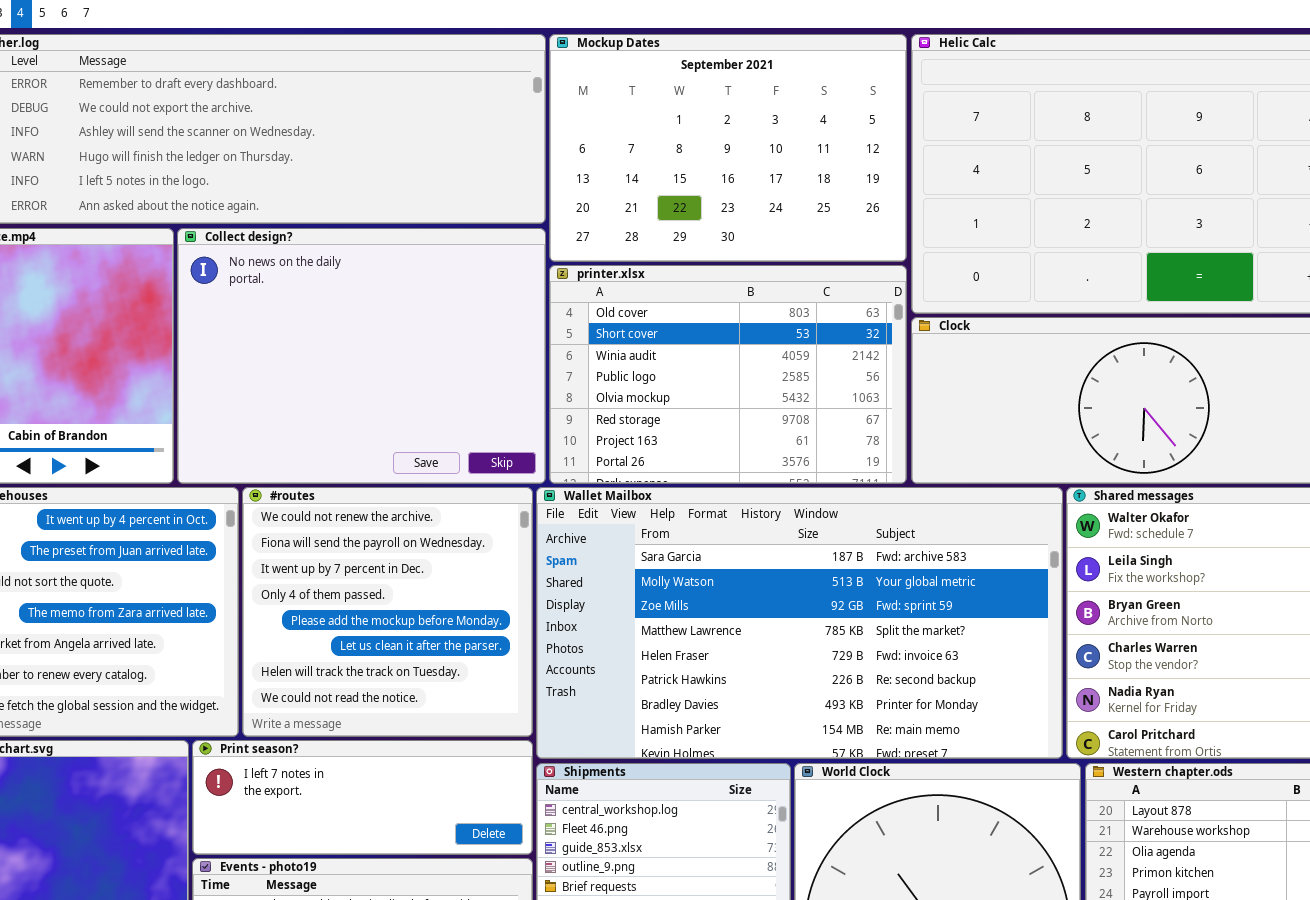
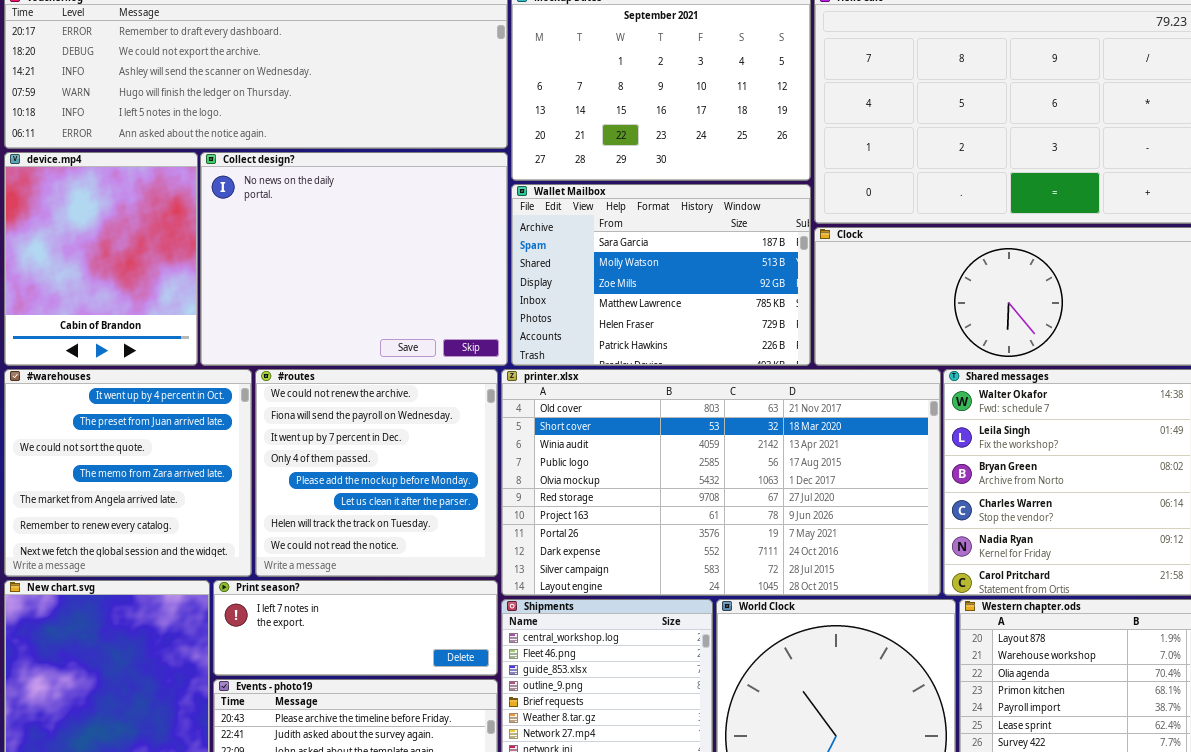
printer.xlsx: [549,265,907,484] -> [501,369,941,596], moved, resized
Wallet Mailbox: [536,487,1063,759] -> [511,184,811,366], moved, resized

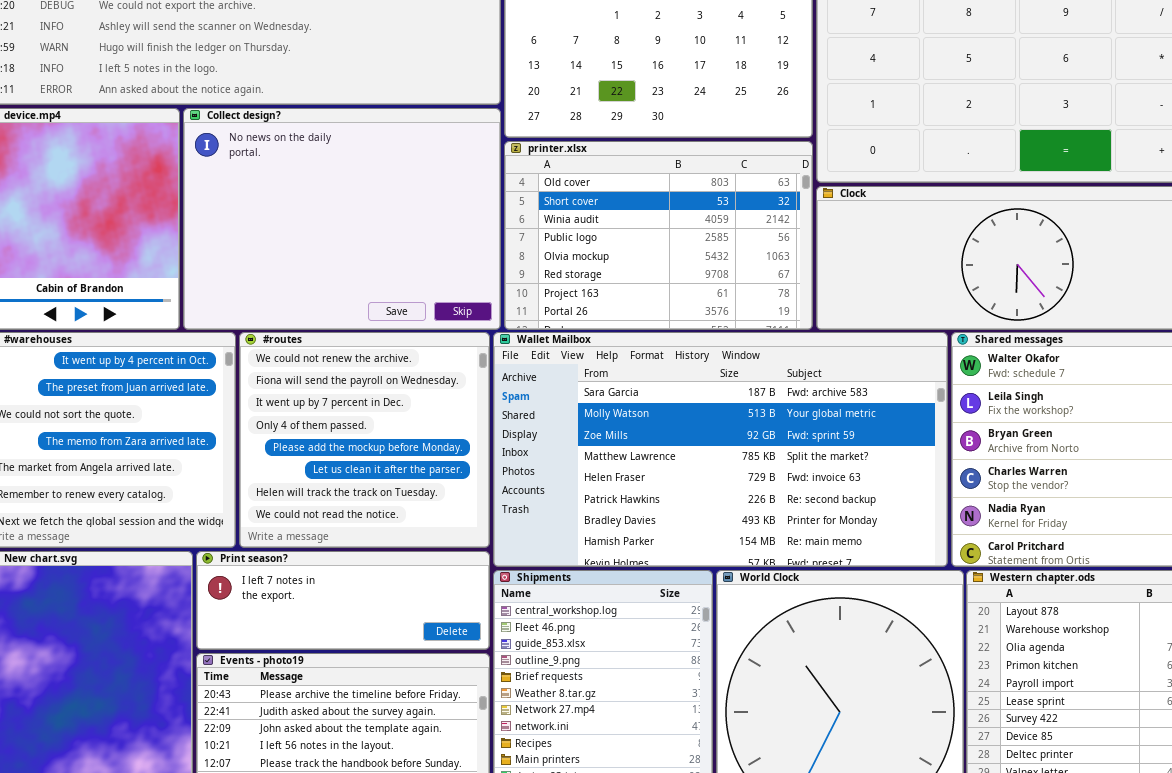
Wallet Mailbox: [511,184,811,366] -> [493,332,948,567], moved, resized
printer.xlsx: [501,369,941,596] -> [504,141,813,330], moved, resized

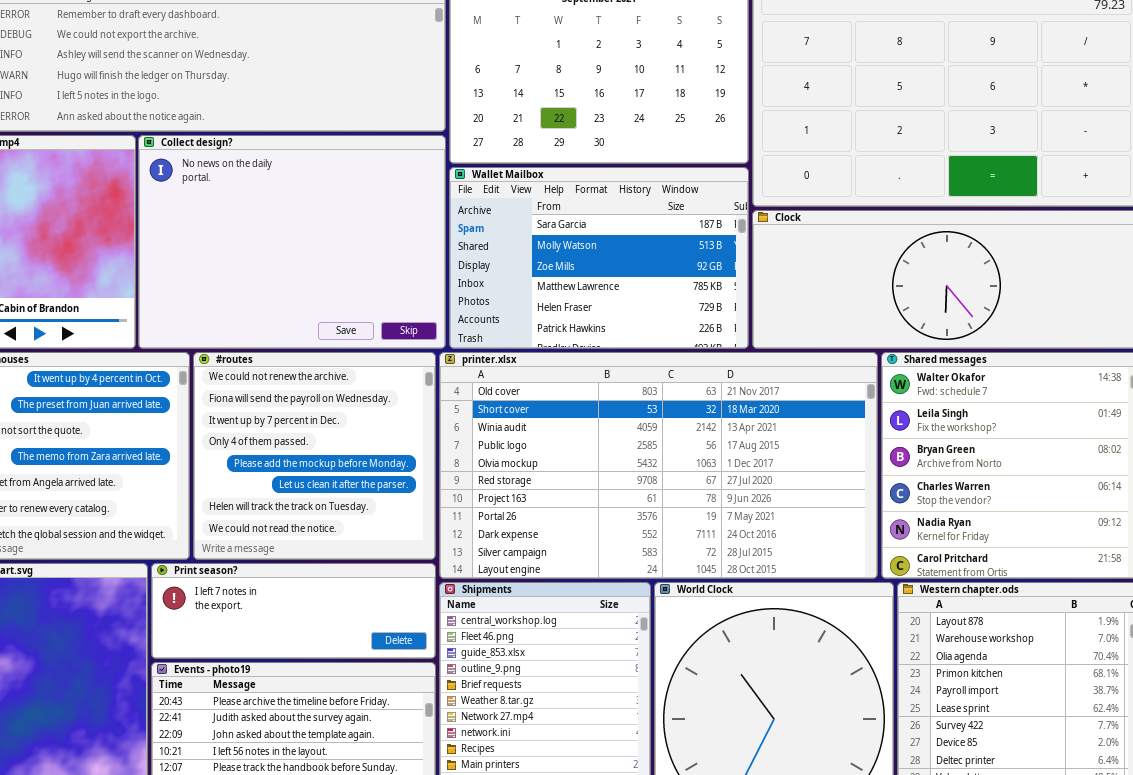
printer.xlsx: [504,141,813,330] -> [439,352,878,579], moved, resized
Wallet Mailbox: [493,332,948,567] -> [449,167,749,349], moved, resized

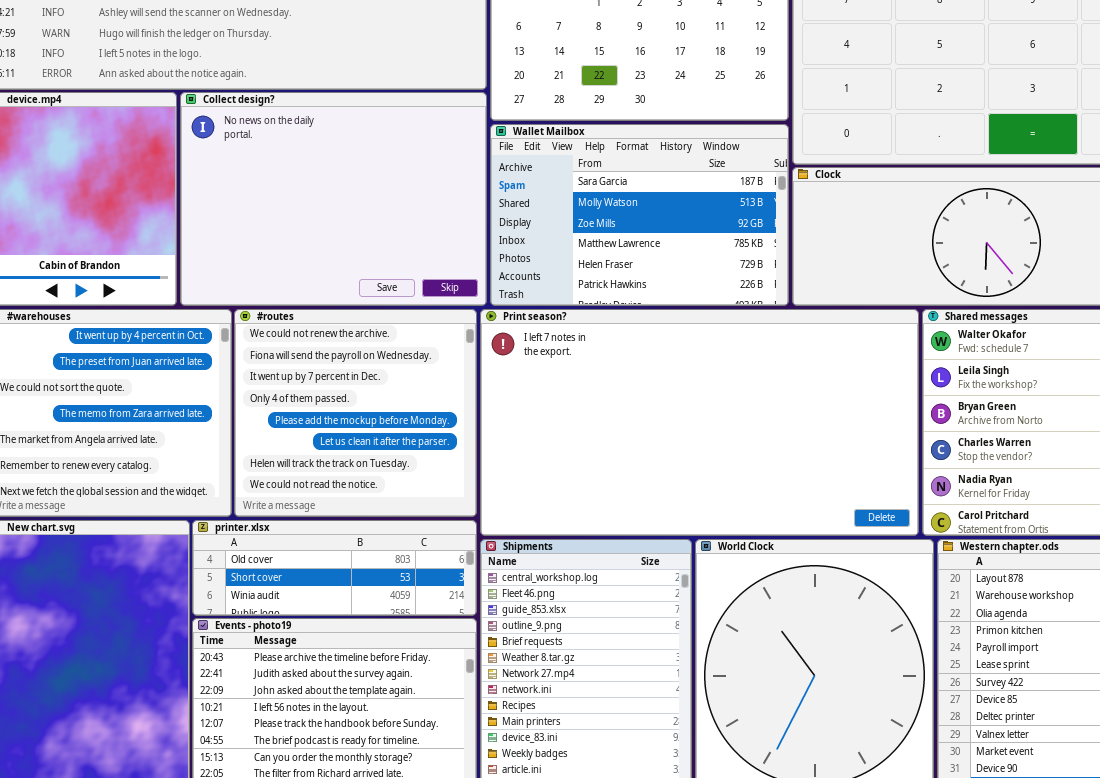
printer.xlsx: [439,352,878,579] -> [192,520,477,616], moved, resized
Print season?: [151,563,436,659] -> [480,309,919,536], moved, resized

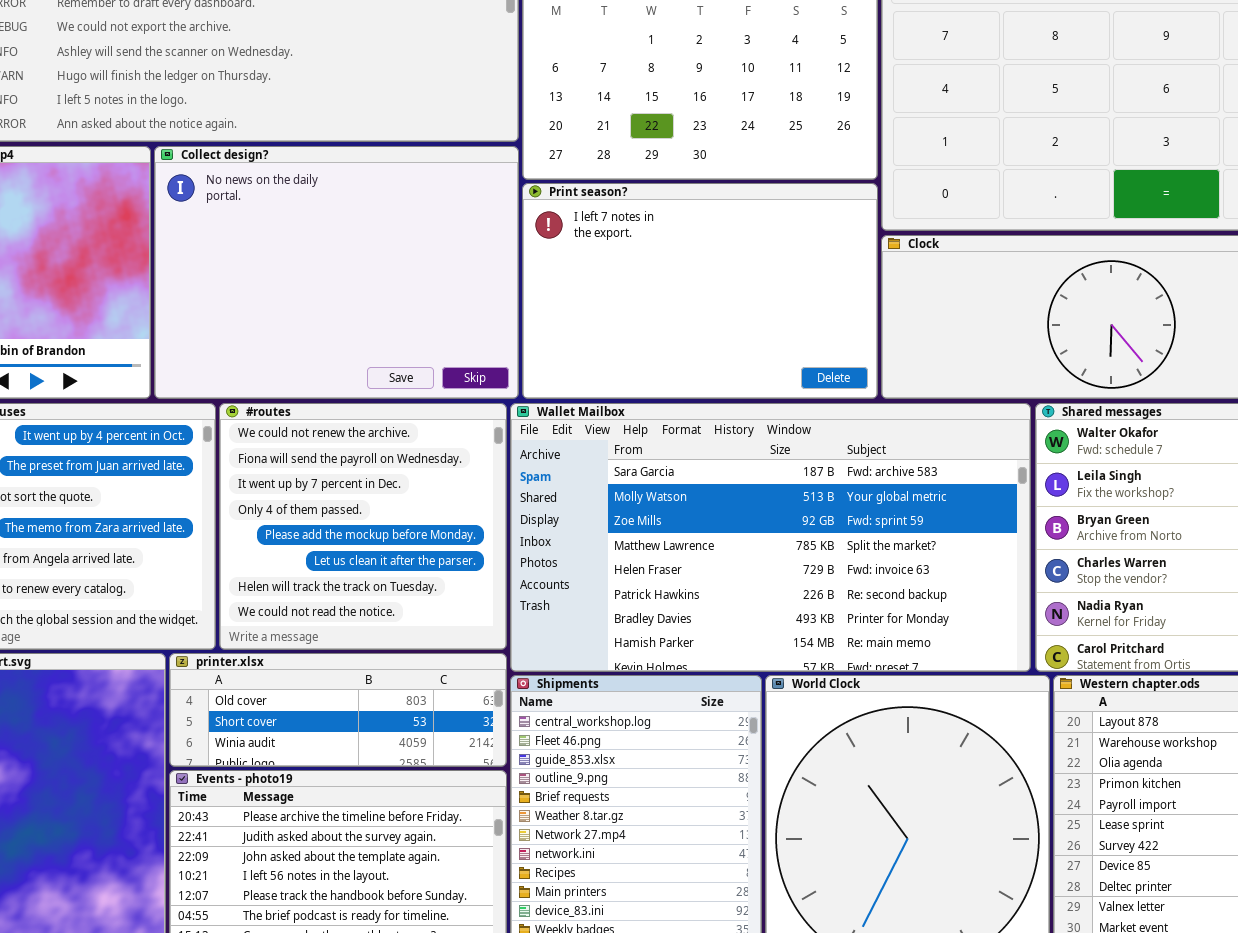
Wallet Mailbox: [490,124,789,306] -> [510,403,1031,672], moved, resized
Print season?: [480,309,919,536] -> [522,183,878,399], moved, resized

